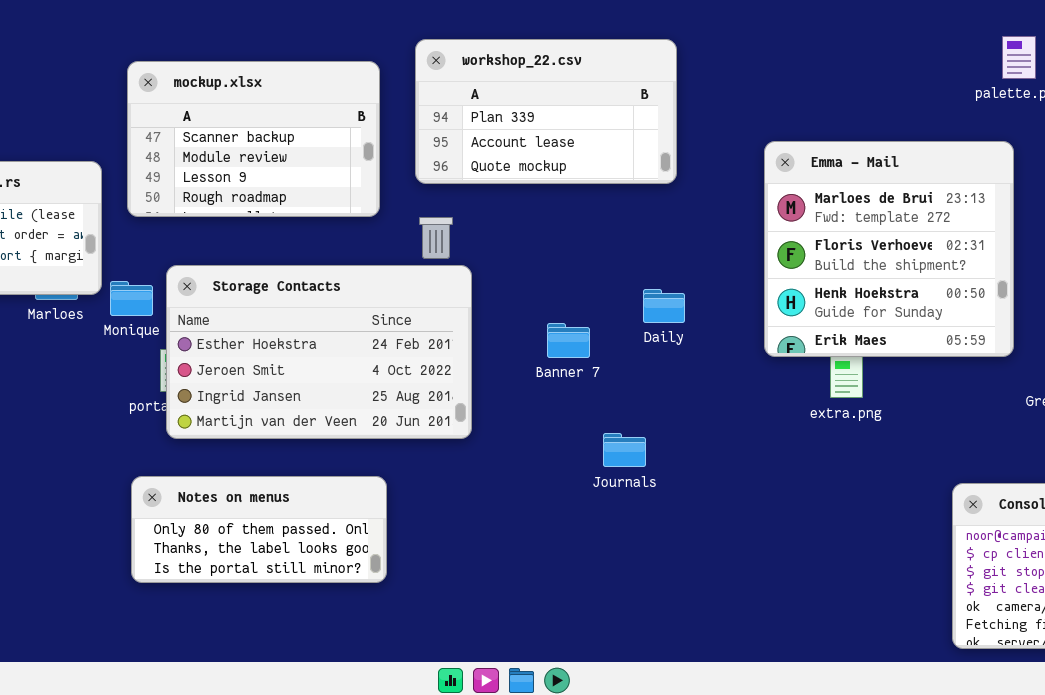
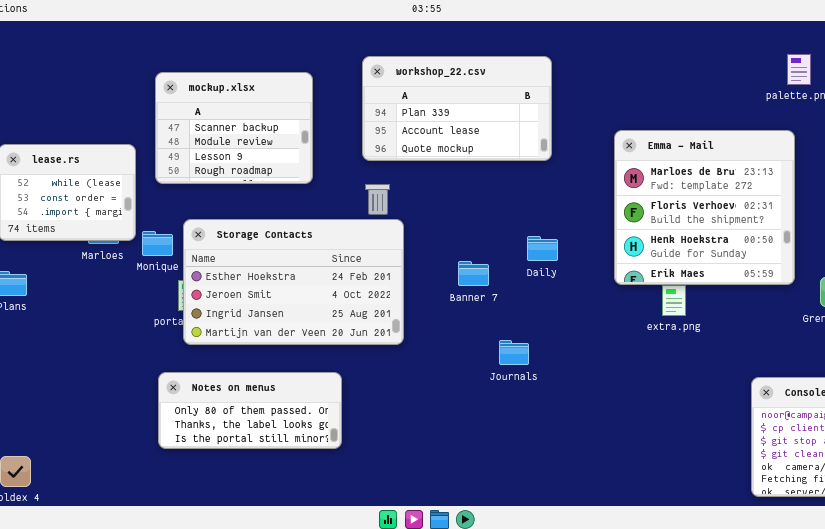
mockup.xlsx: [127,61,380,217] -> [155,72,313,184], resized

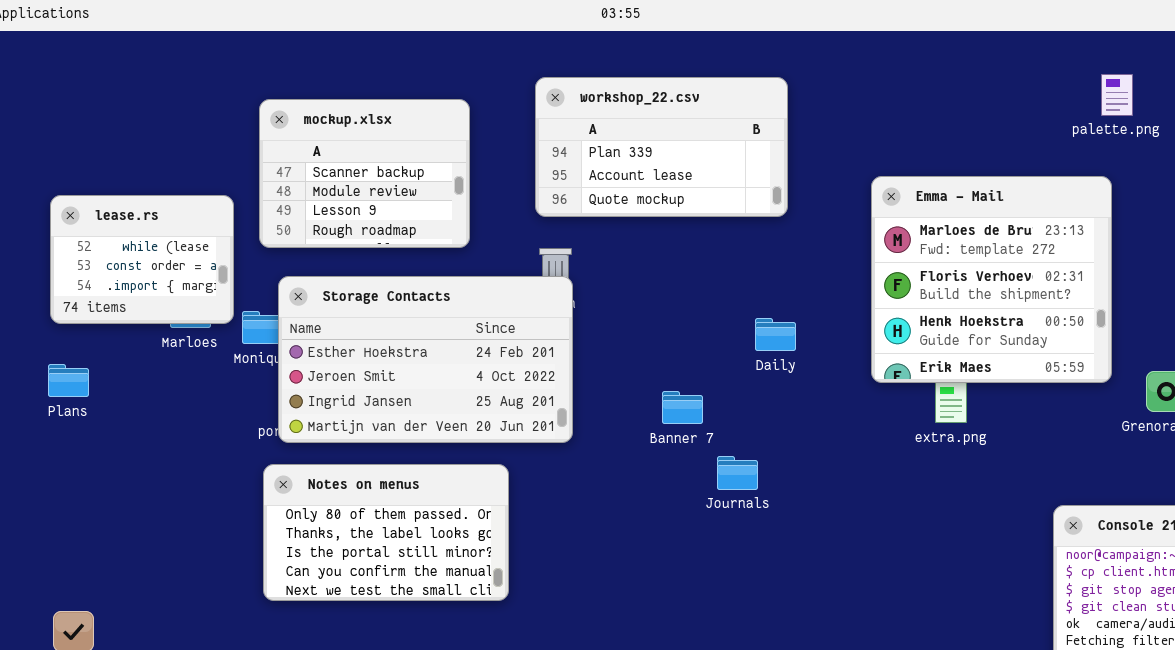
Storage Contacts: [183,219,404,345] -> [278,276,573,443], moved
Banner 7: [458,261,489,286] -> [662,391,703,424], moved
Notes on menus: [158,372,342,449] -> [263,464,509,601], resized

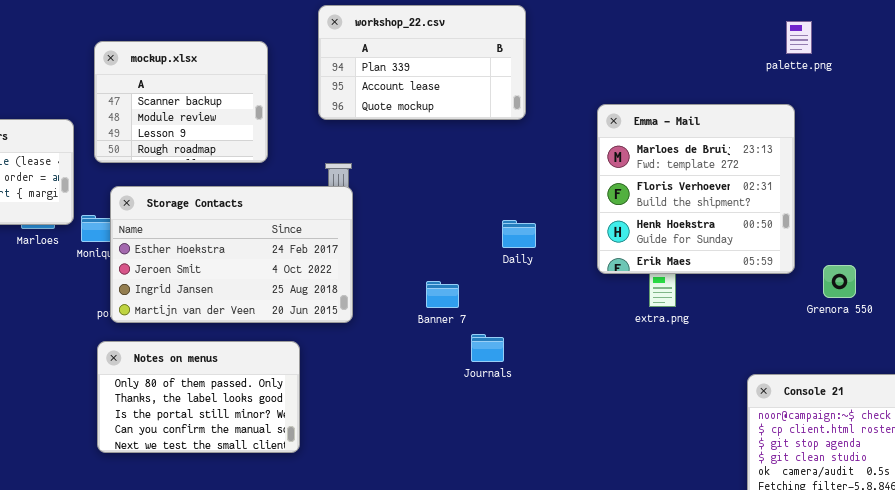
workshop_22.csv: [535,77,788,217] -> [318,5,526,120], moved

